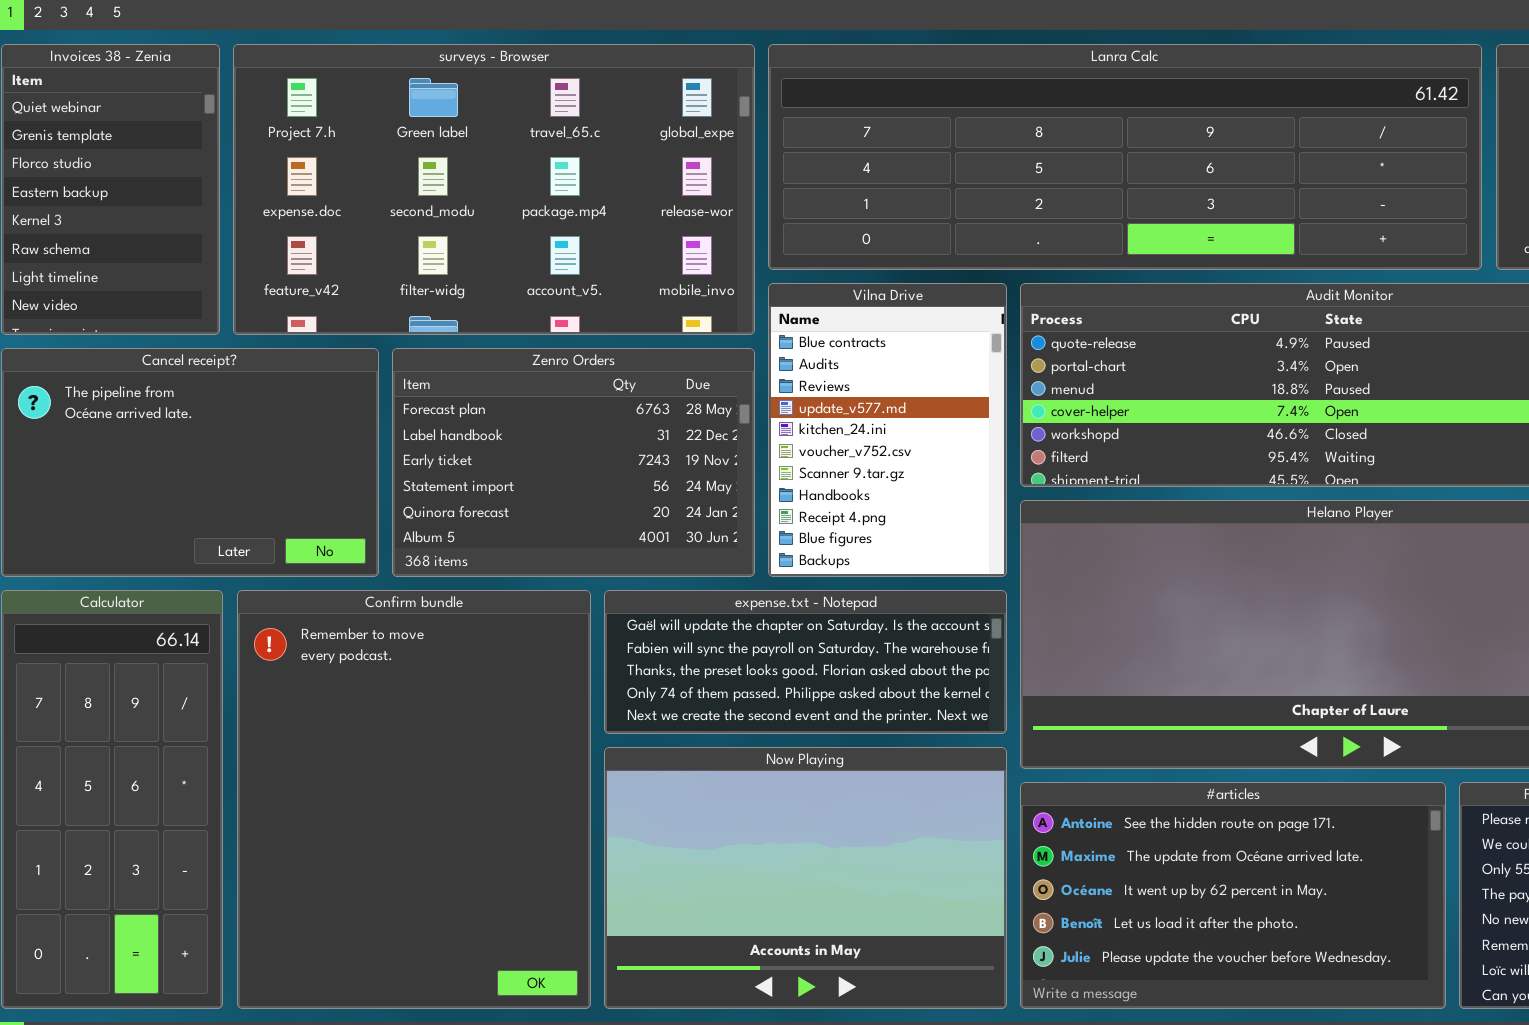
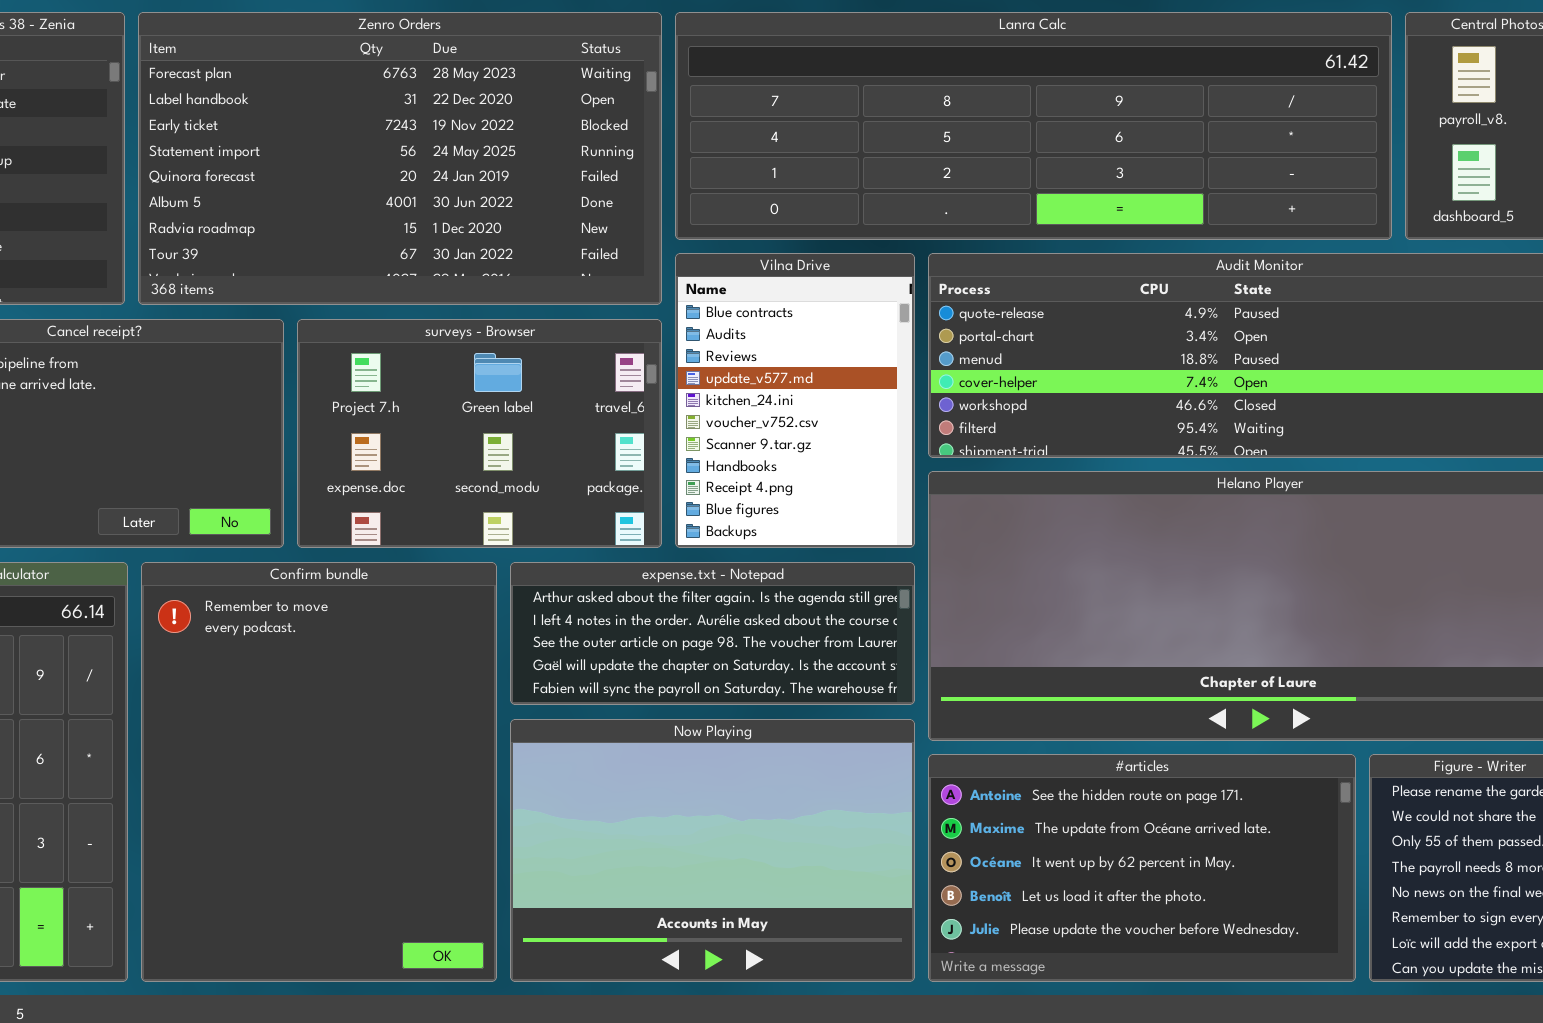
surveys - Browser: [233,44,755,335] -> [297,319,662,548], moved, resized
Zenro Orders: [392,348,755,577] -> [138,12,662,305], moved, resized
expense.txt - Notepad: [604,590,1007,734] -> [510,562,915,705], scrolled up 3 rows

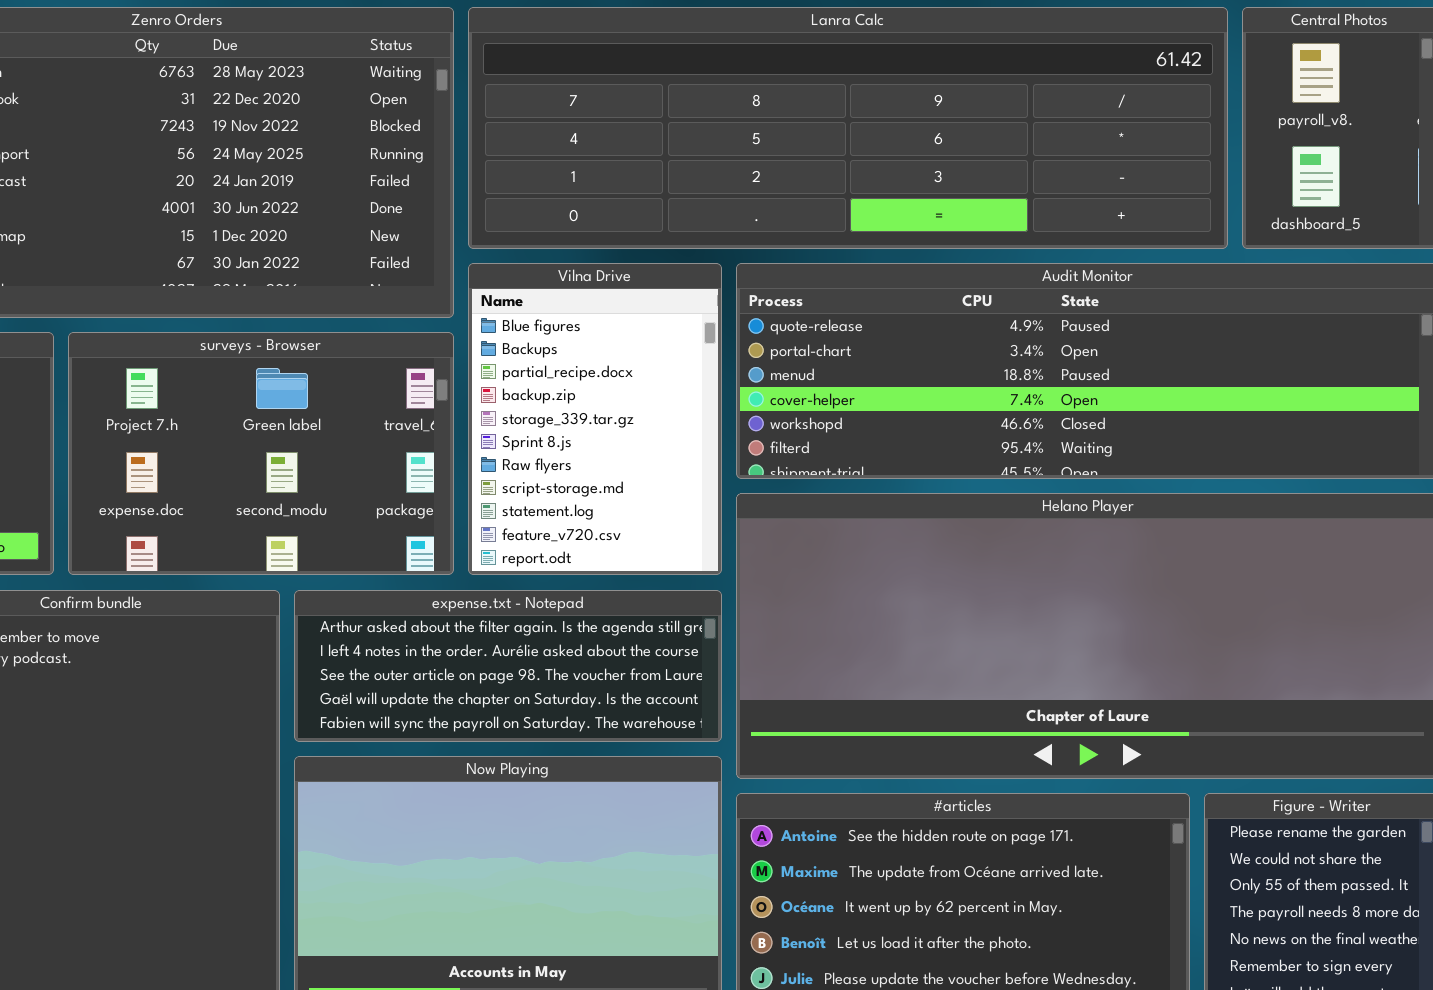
Vilna Drive: [675,253,915,548] -> [468,263,722,575], scrolled down 9 rows

